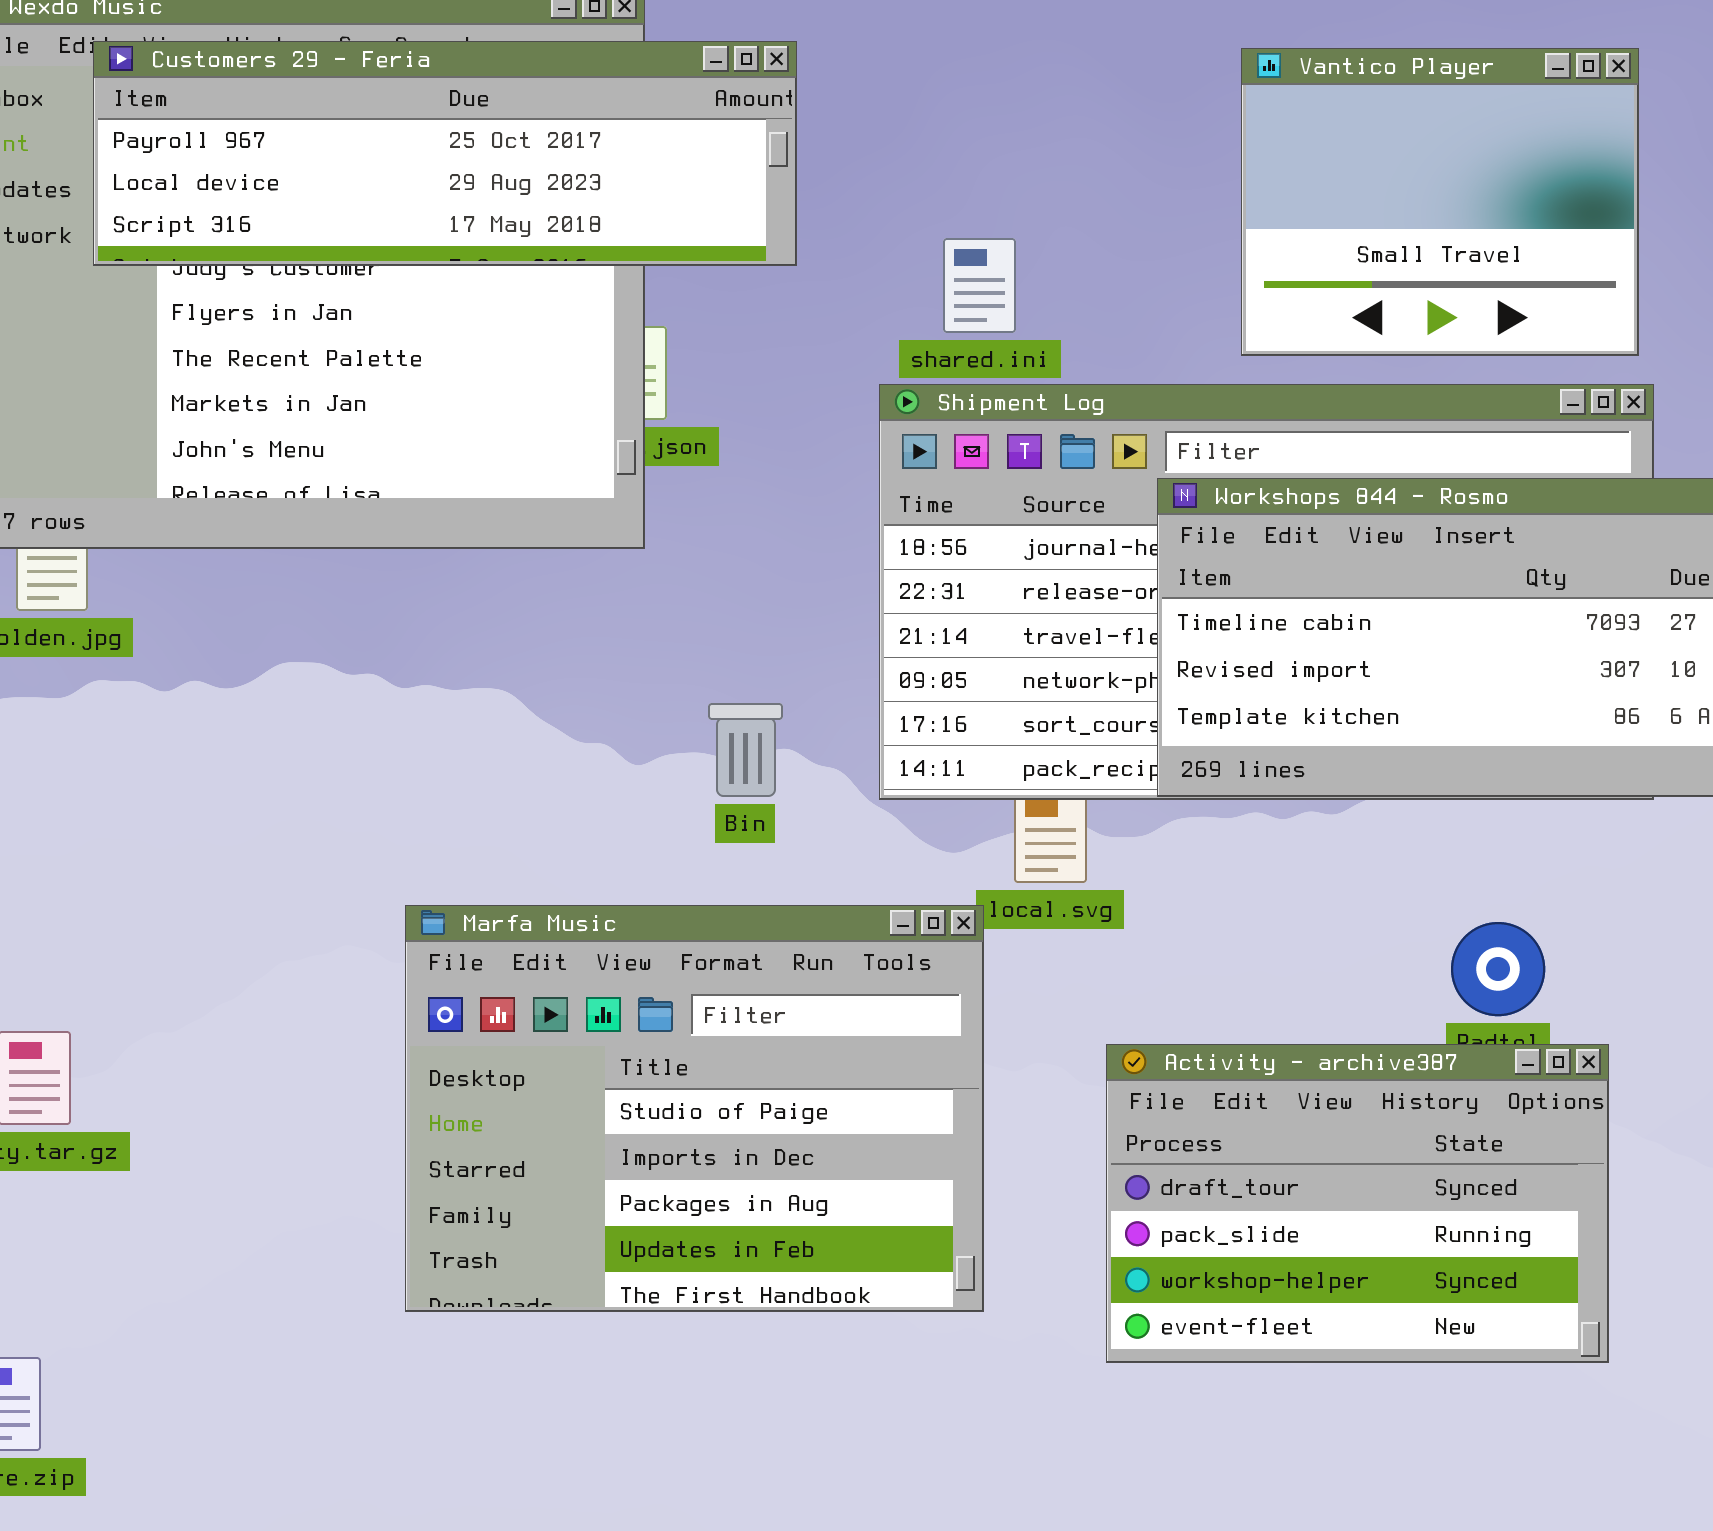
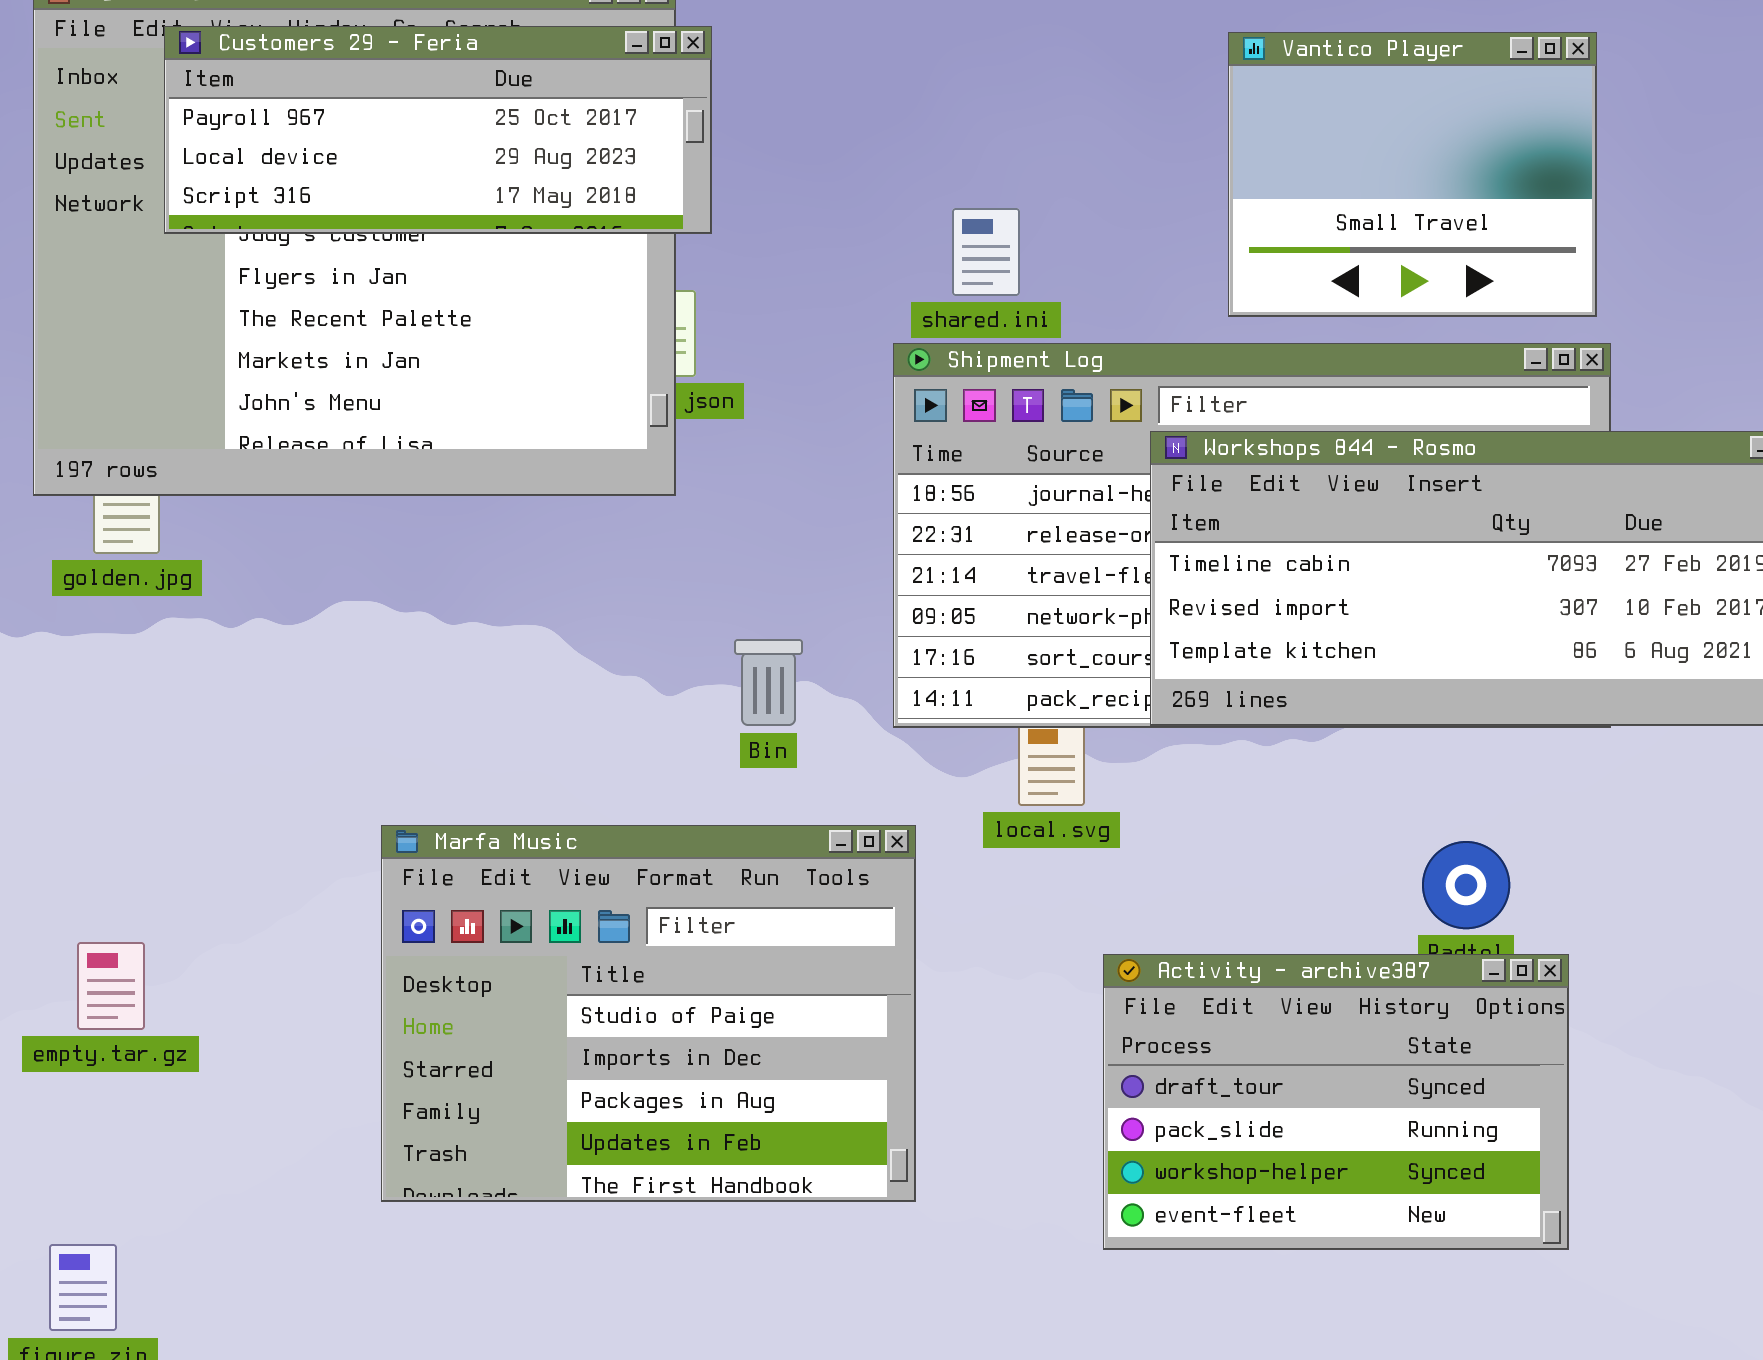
Customers 29 - Feria: [93,41,797,266] -> [164,26,712,234], resized
Marfa Music: [405,905,984,1312] -> [381,825,916,1202], moved

